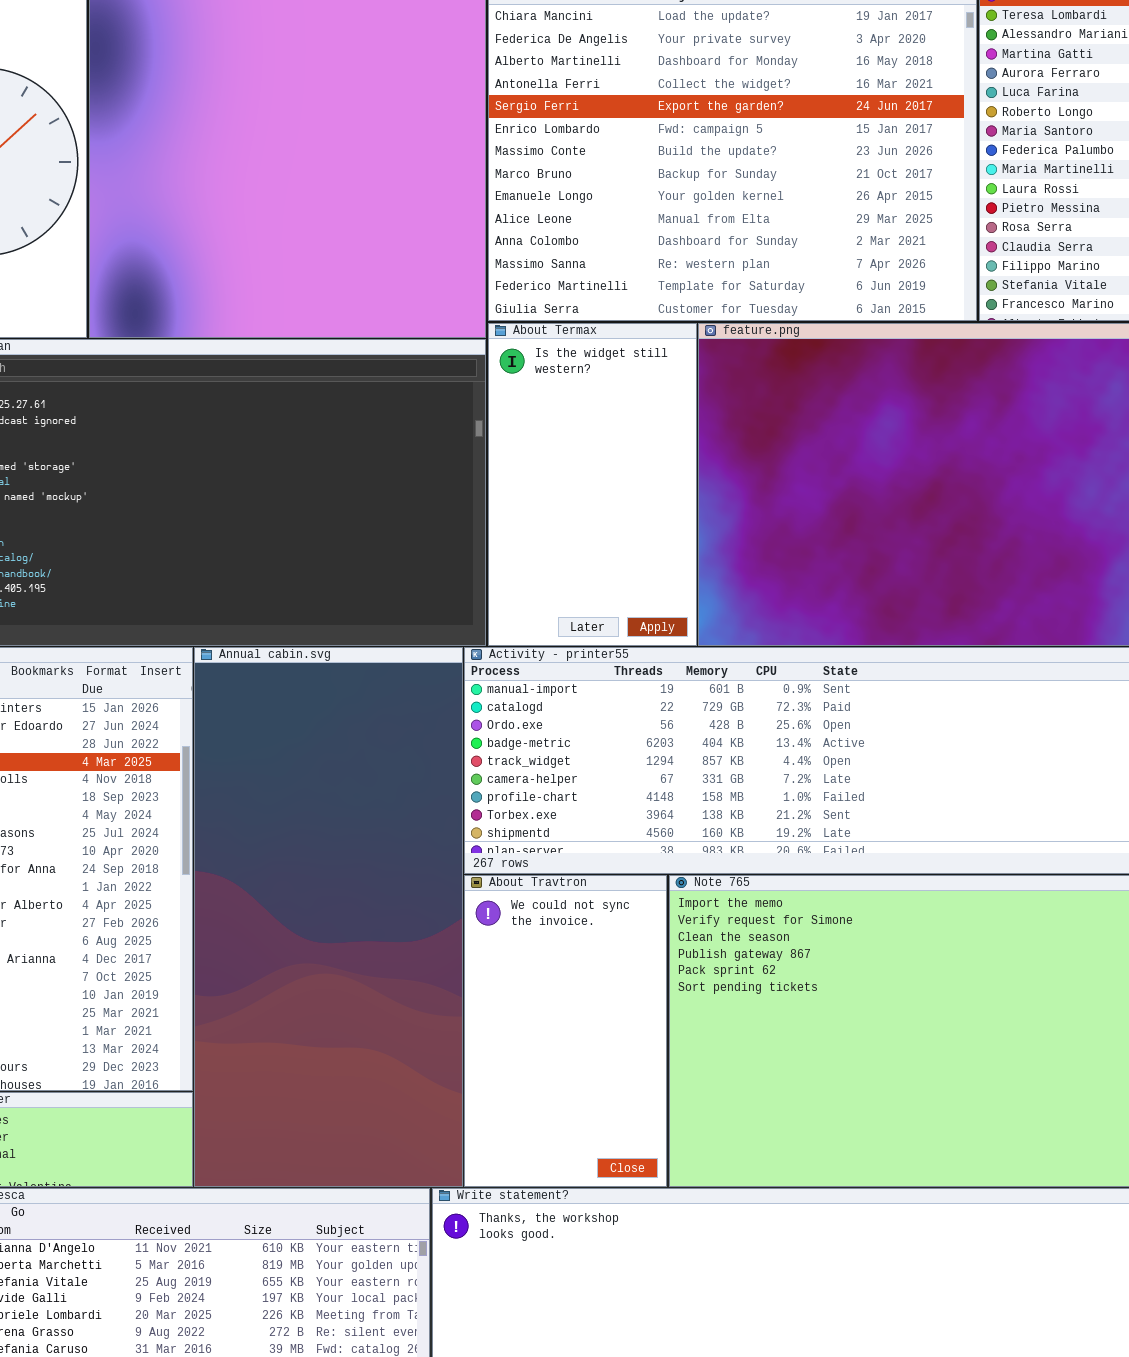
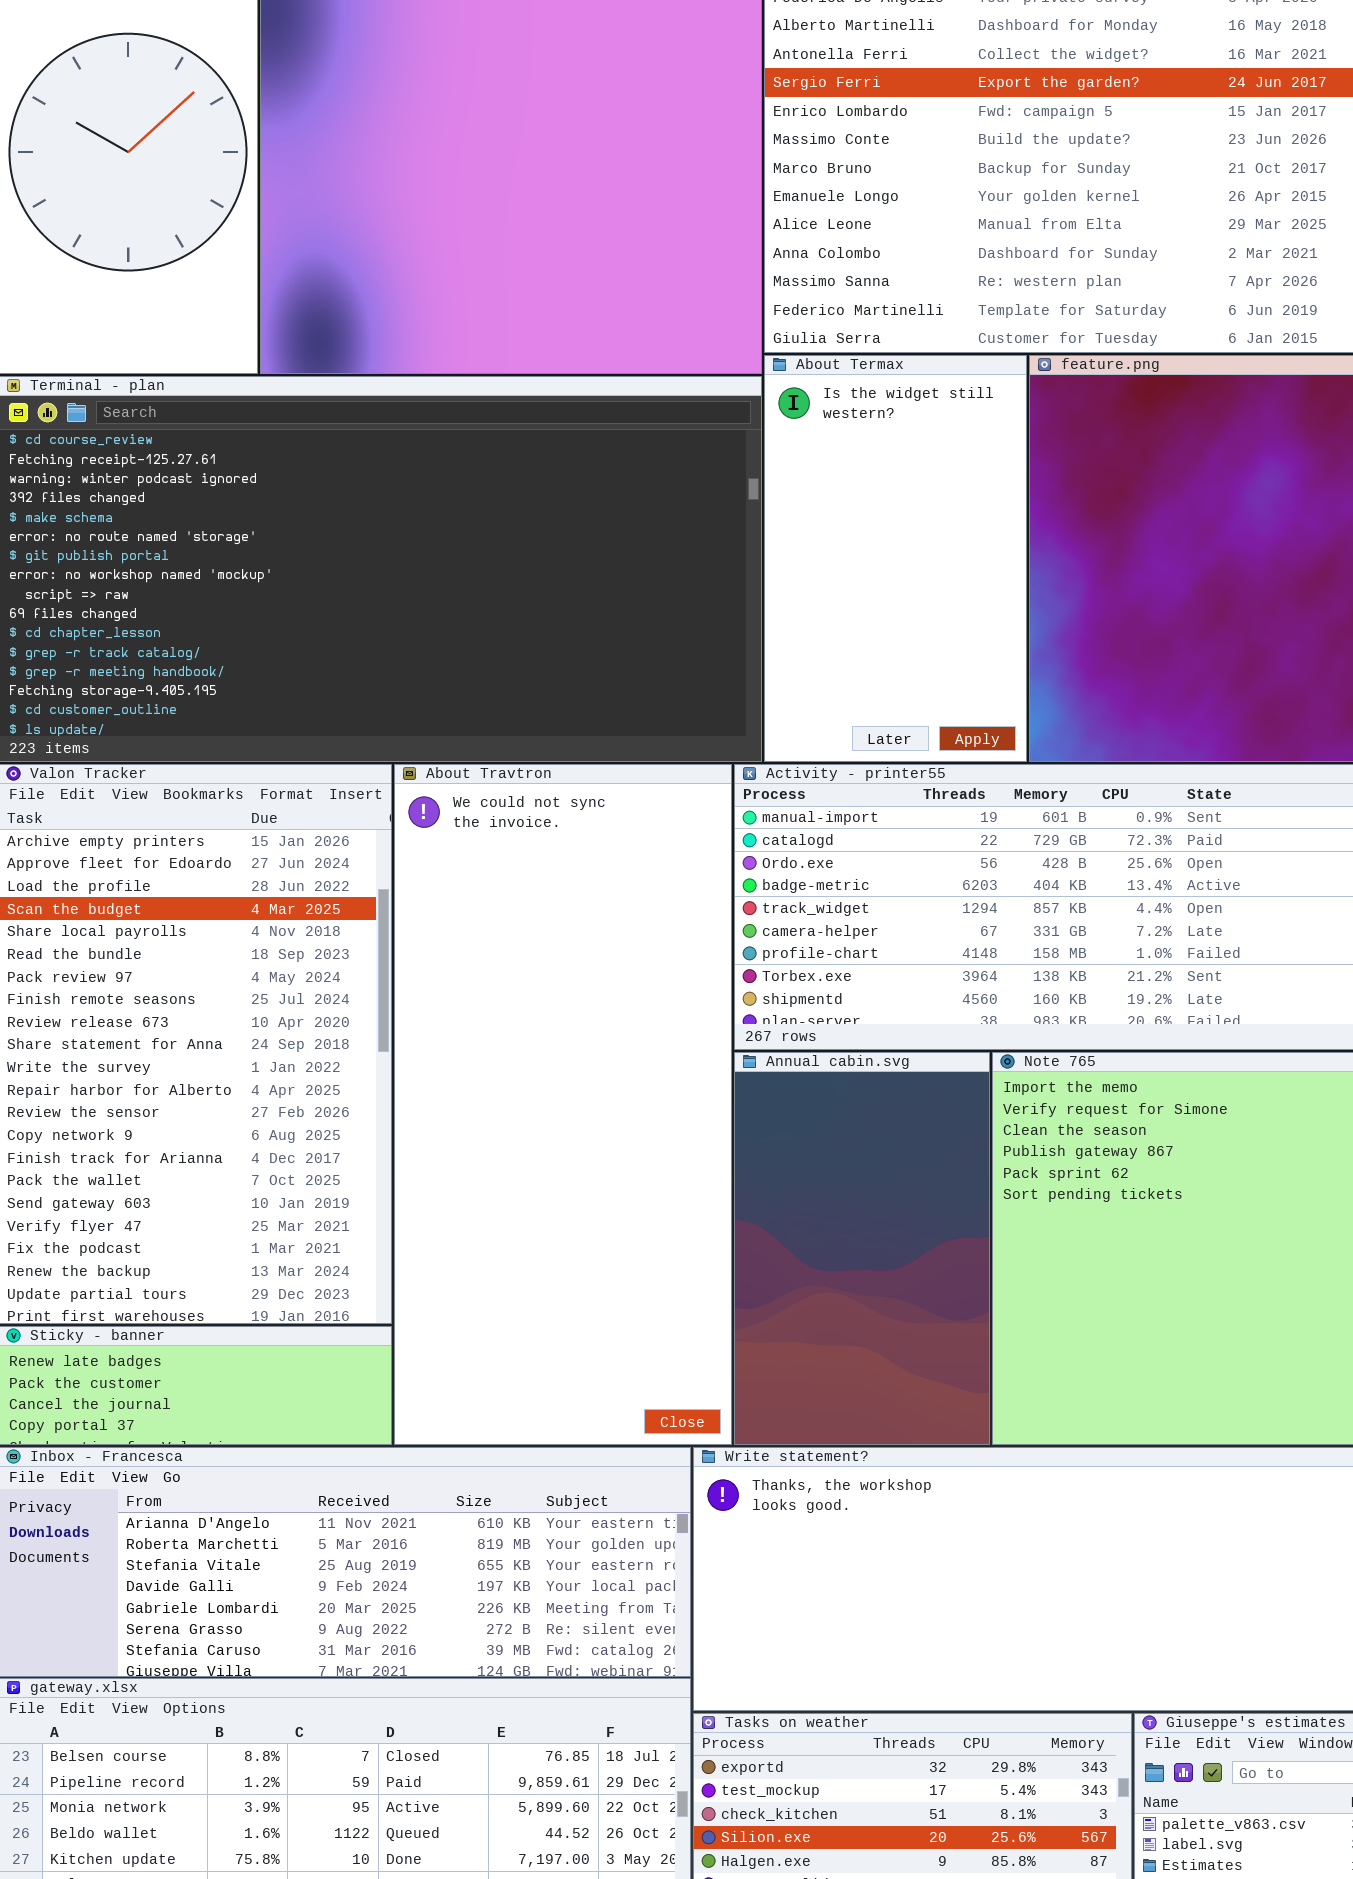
Annual cabin.svg: [194,647,463,1187] -> [734,1052,990,1445], moved, resized
About Travtron: [464,875,667,1187] -> [394,764,732,1445], moved, resized

